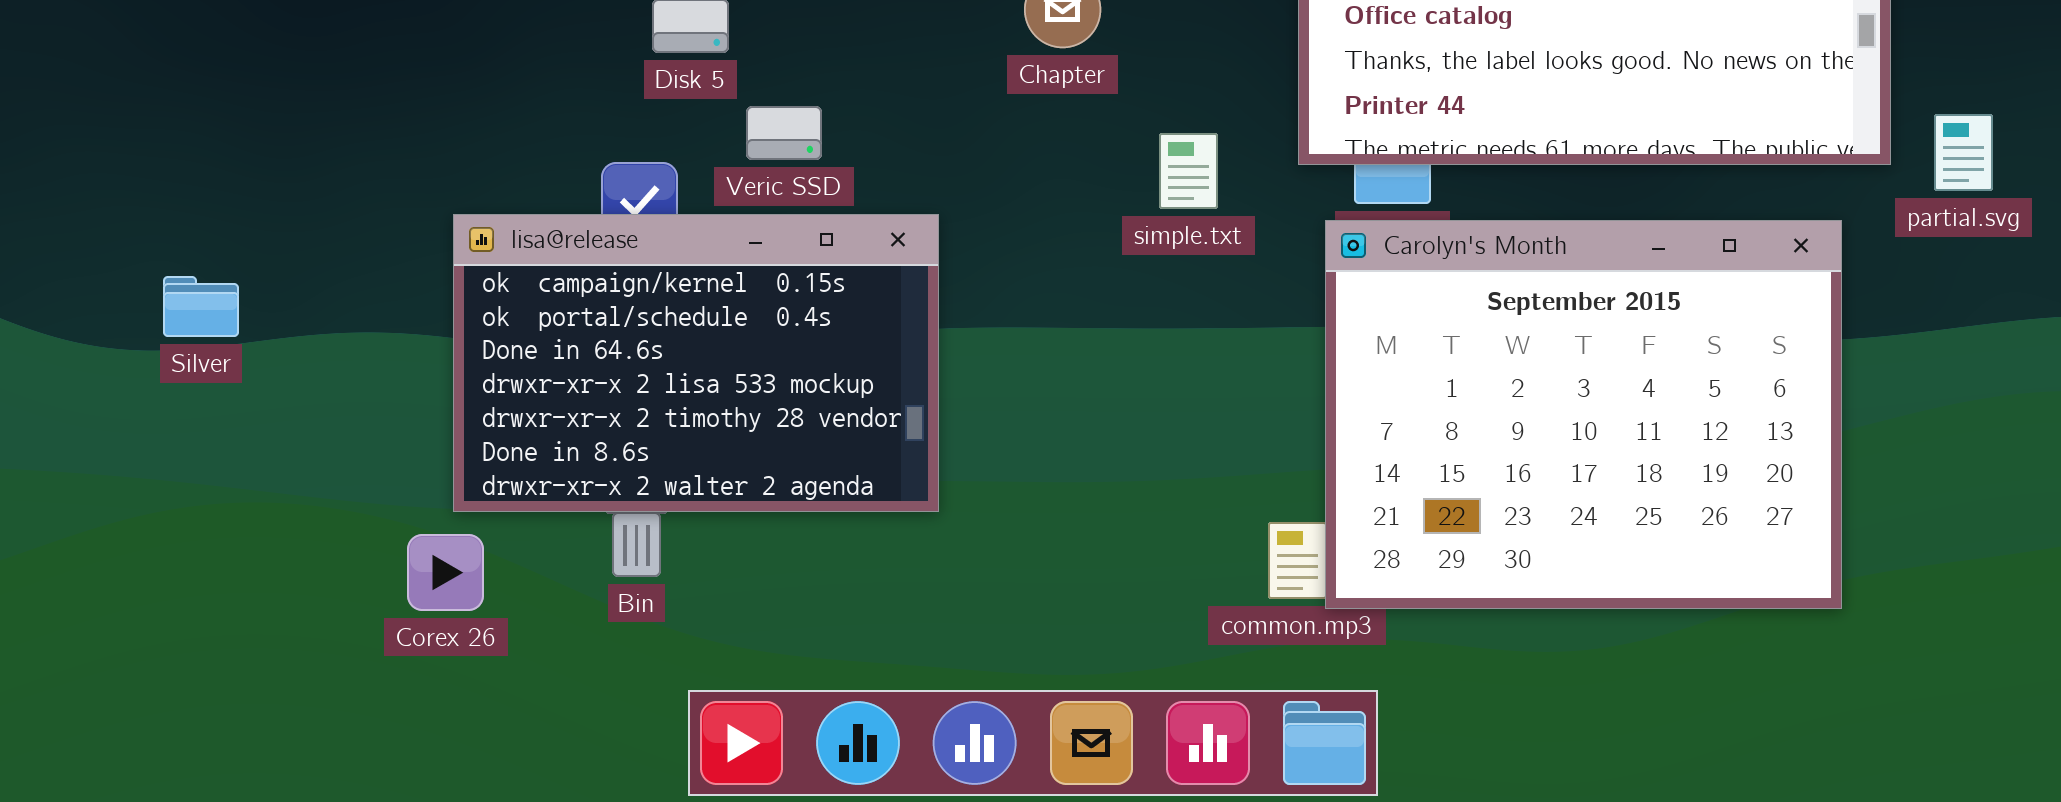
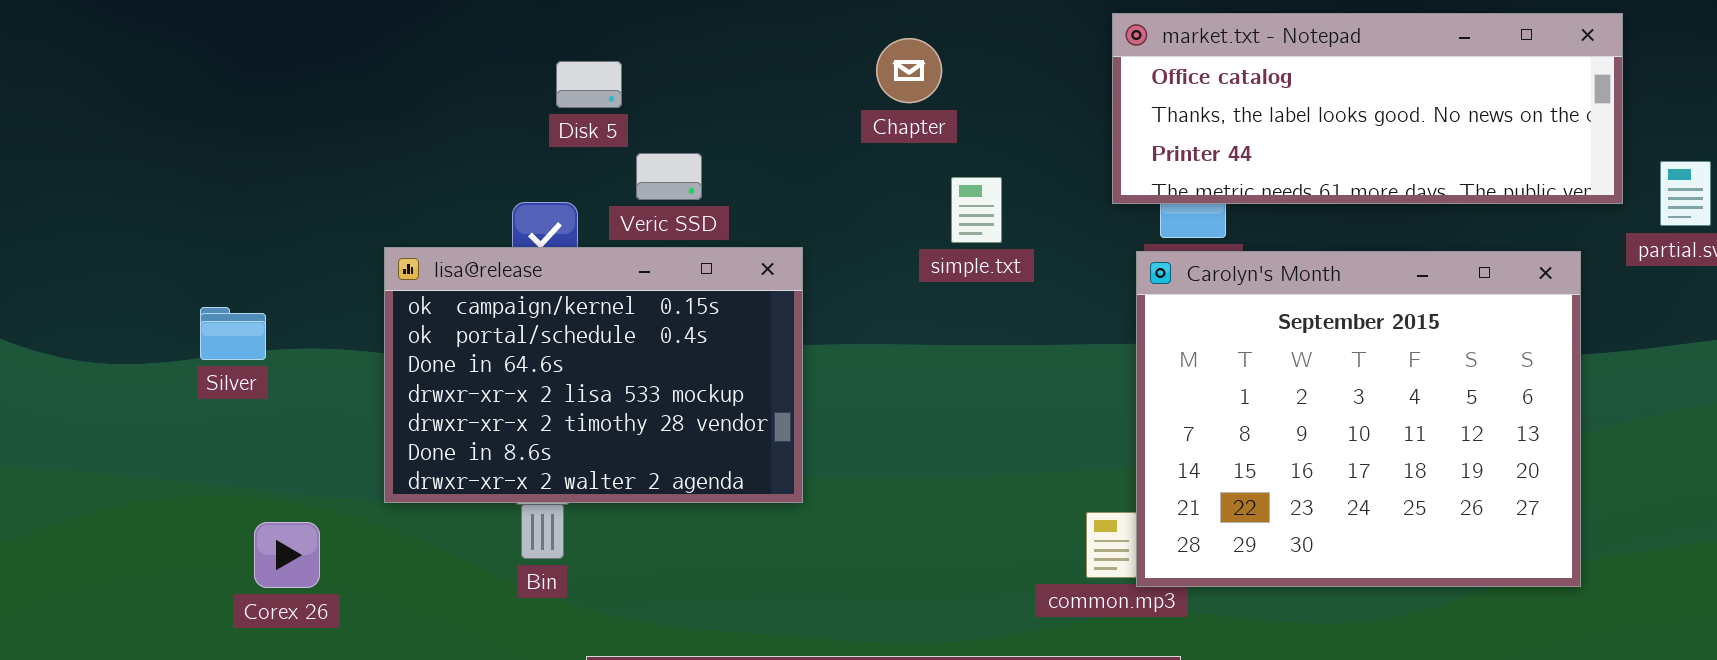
simple.txt: [1159,133,1218,209] -> [951,177,1002,243], moved
Silver: [163,276,239,337] -> [200,307,266,360], moved
Corex 26: [407,534,484,611] -> [254,522,320,588], moved

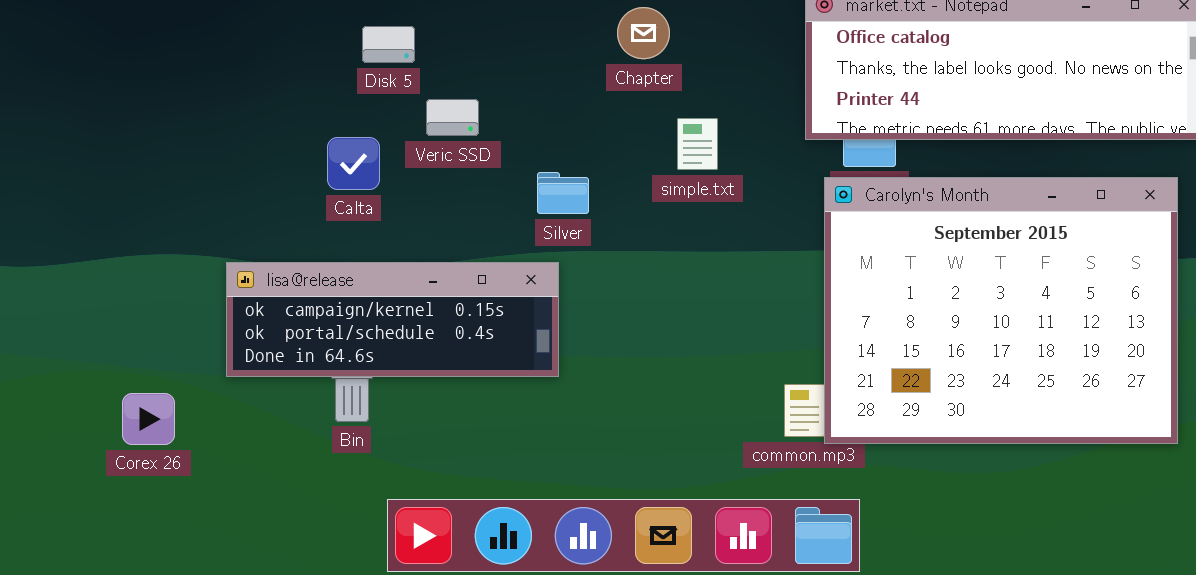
lisa@release: [384,247,803,503] -> [226,262,559,377], resized
Silver: [200,307,266,360] -> [537,172,589,214], moved

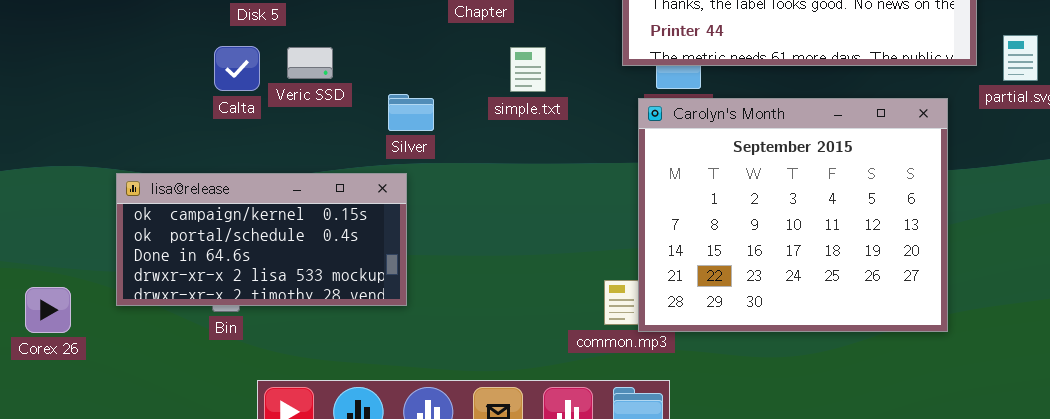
Veric SSD: [426,99,479,136] -> [287,47,333,79], moved
Calta: [327,137,380,190] -> [214,46,260,91], moved
lisa@release: [226,262,559,377] -> [116,173,407,306], resized

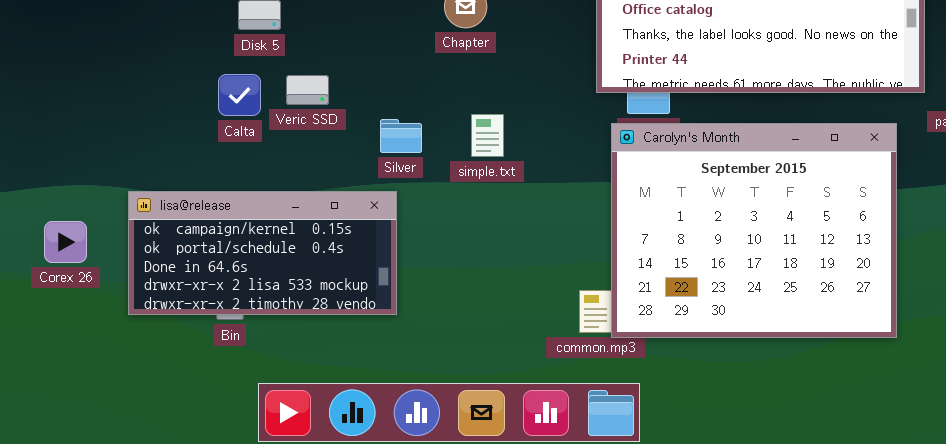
simple.txt: [510,47,546,92] -> [471,114,504,157], moved
Corex 26: [25,287,71,333] -> [44,221,87,263], moved

